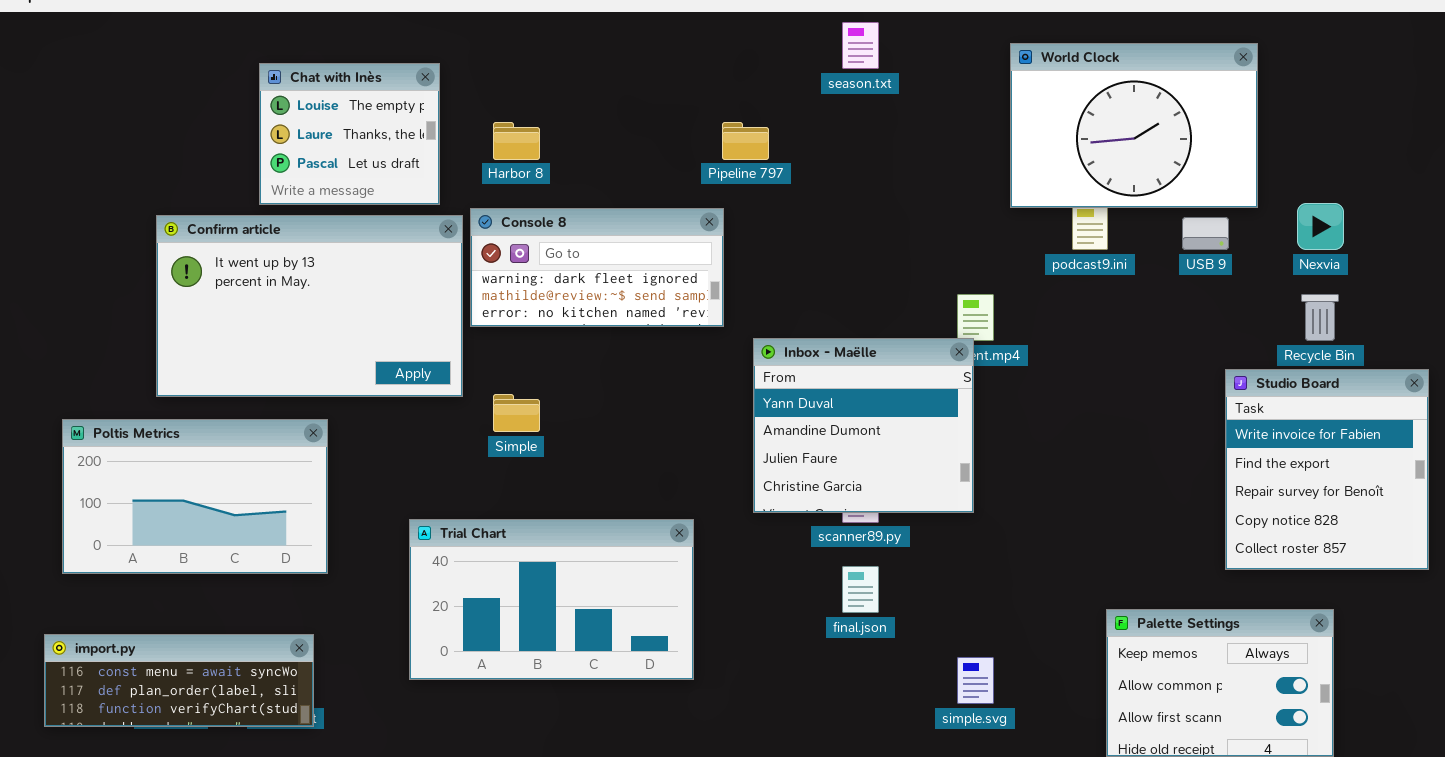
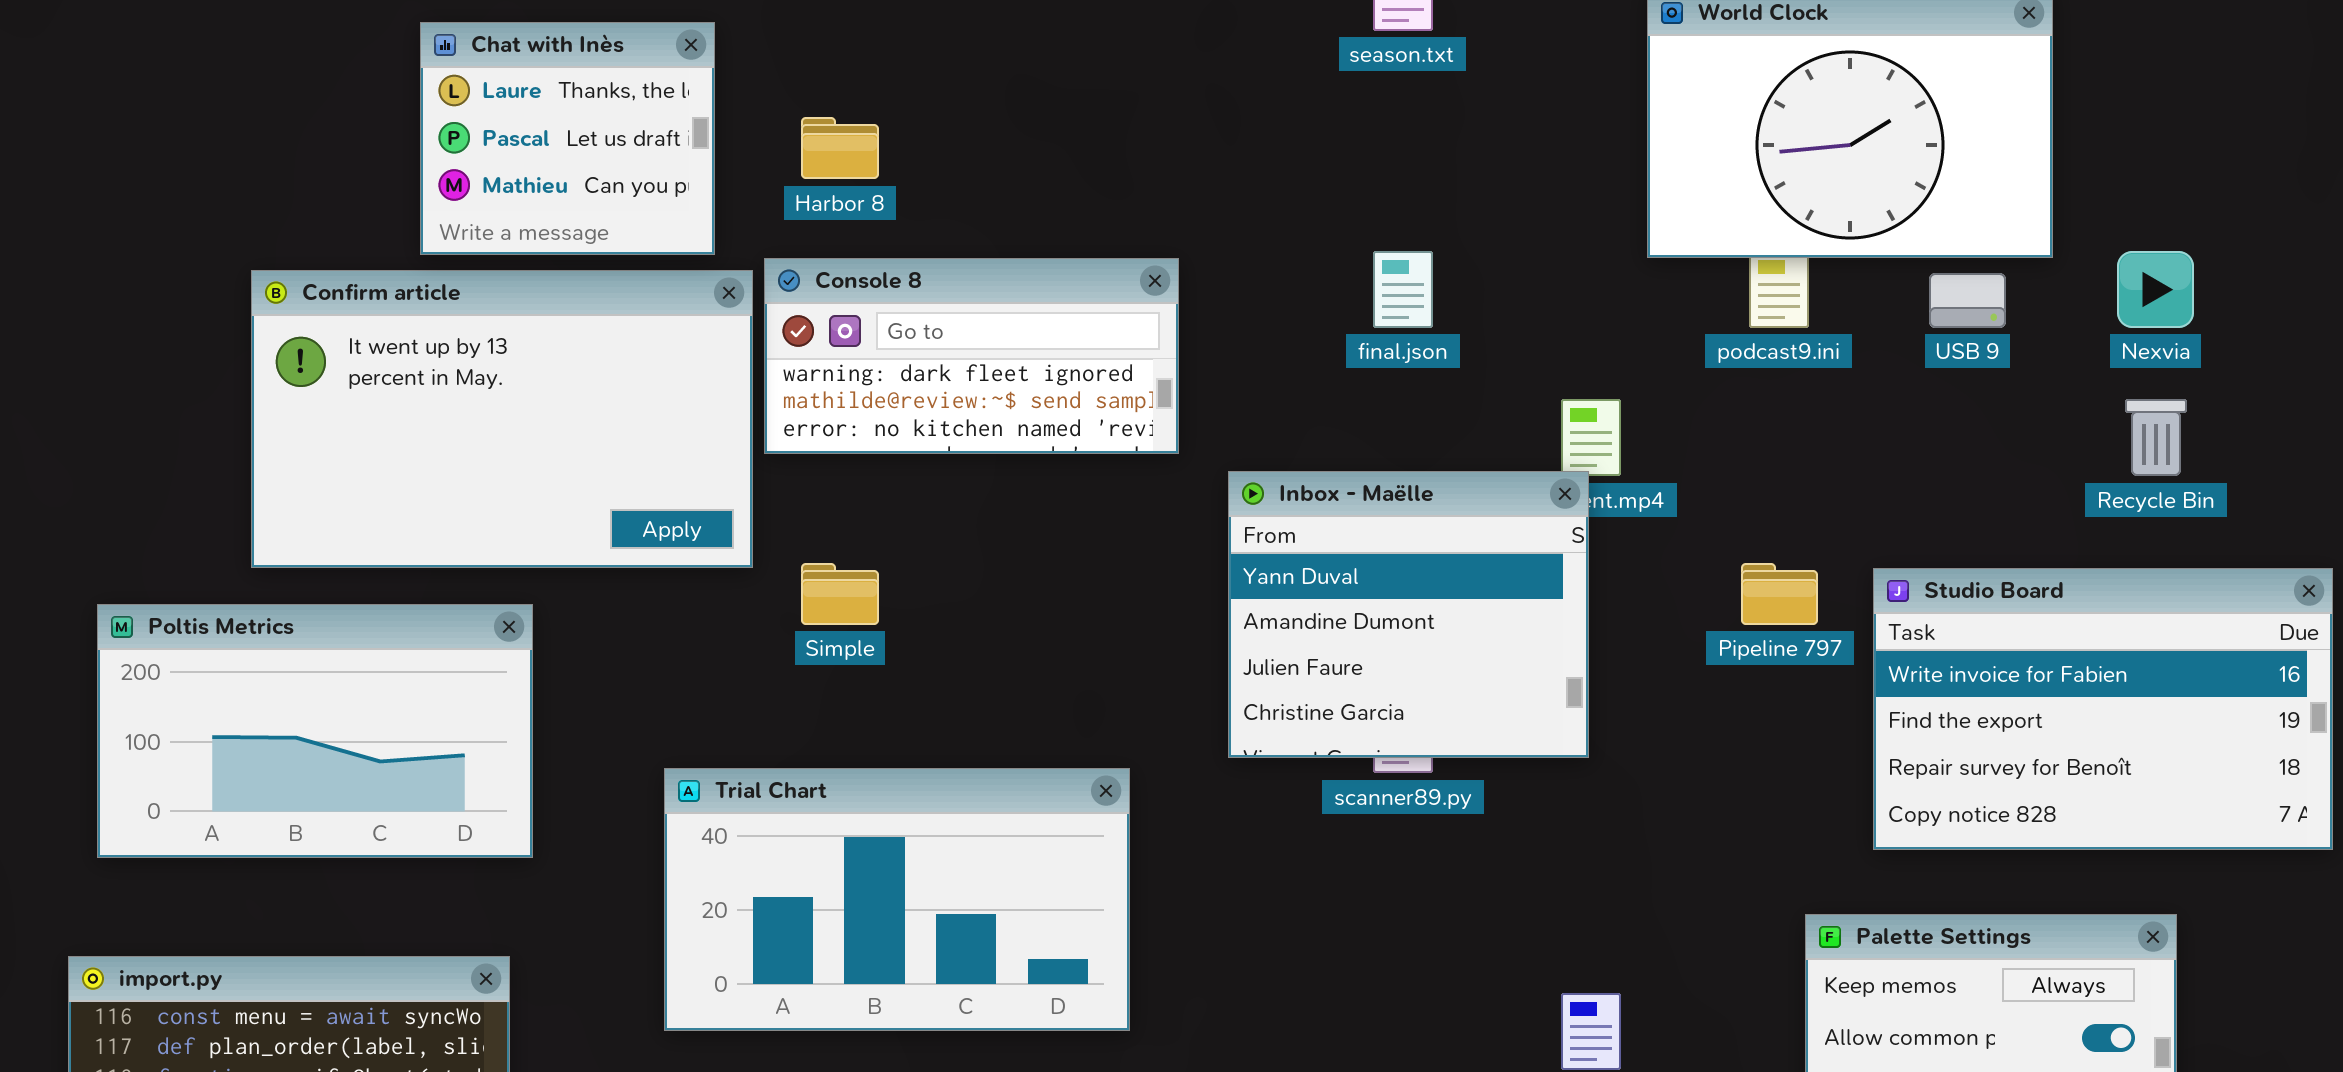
Chat with Inès: [259,63,440,205] -> [420,22,715,255], scrolled down 1 row
Pipeline 797: [722,122,769,160] -> [1741,563,1818,625], moved
Studio Board: [1225,369,1429,570] -> [1873,568,2333,850], resized
final.json: [842,566,879,613] -> [1373,251,1433,328], moved

